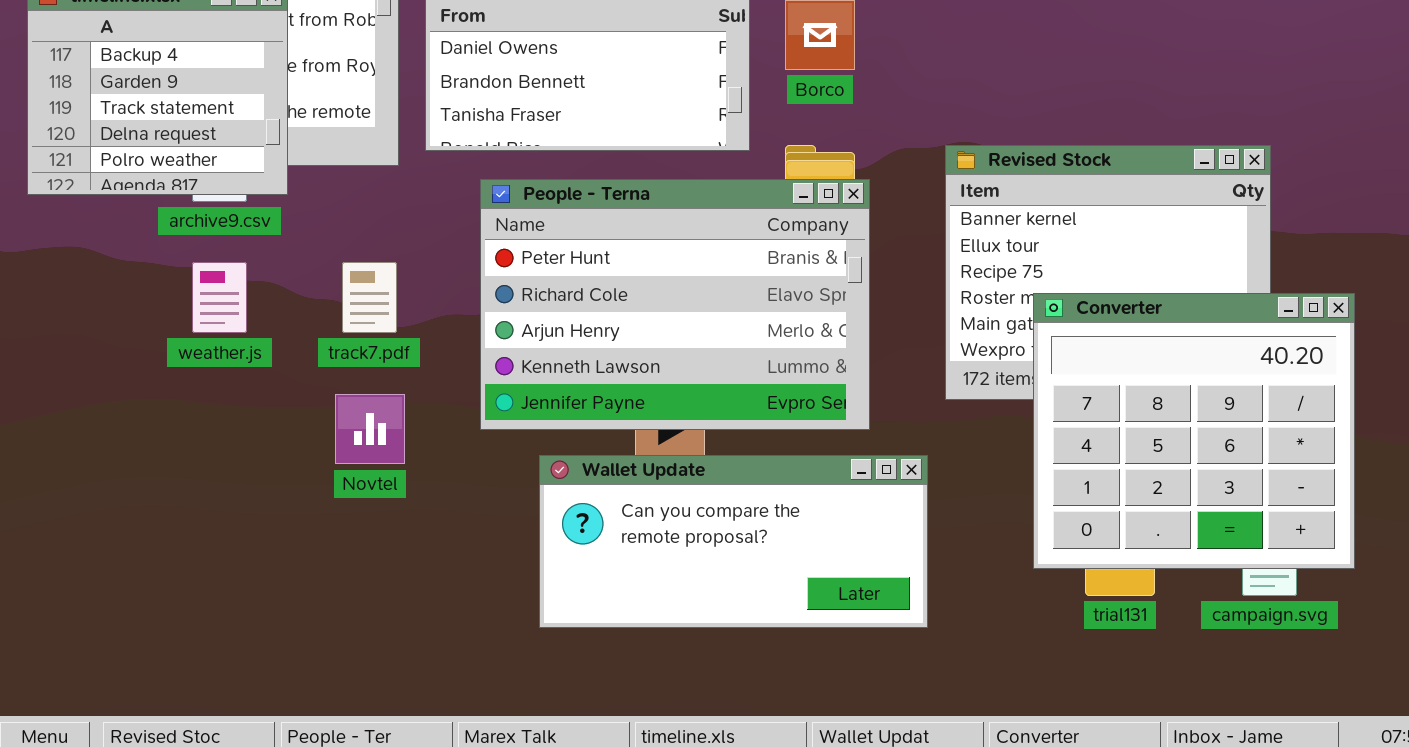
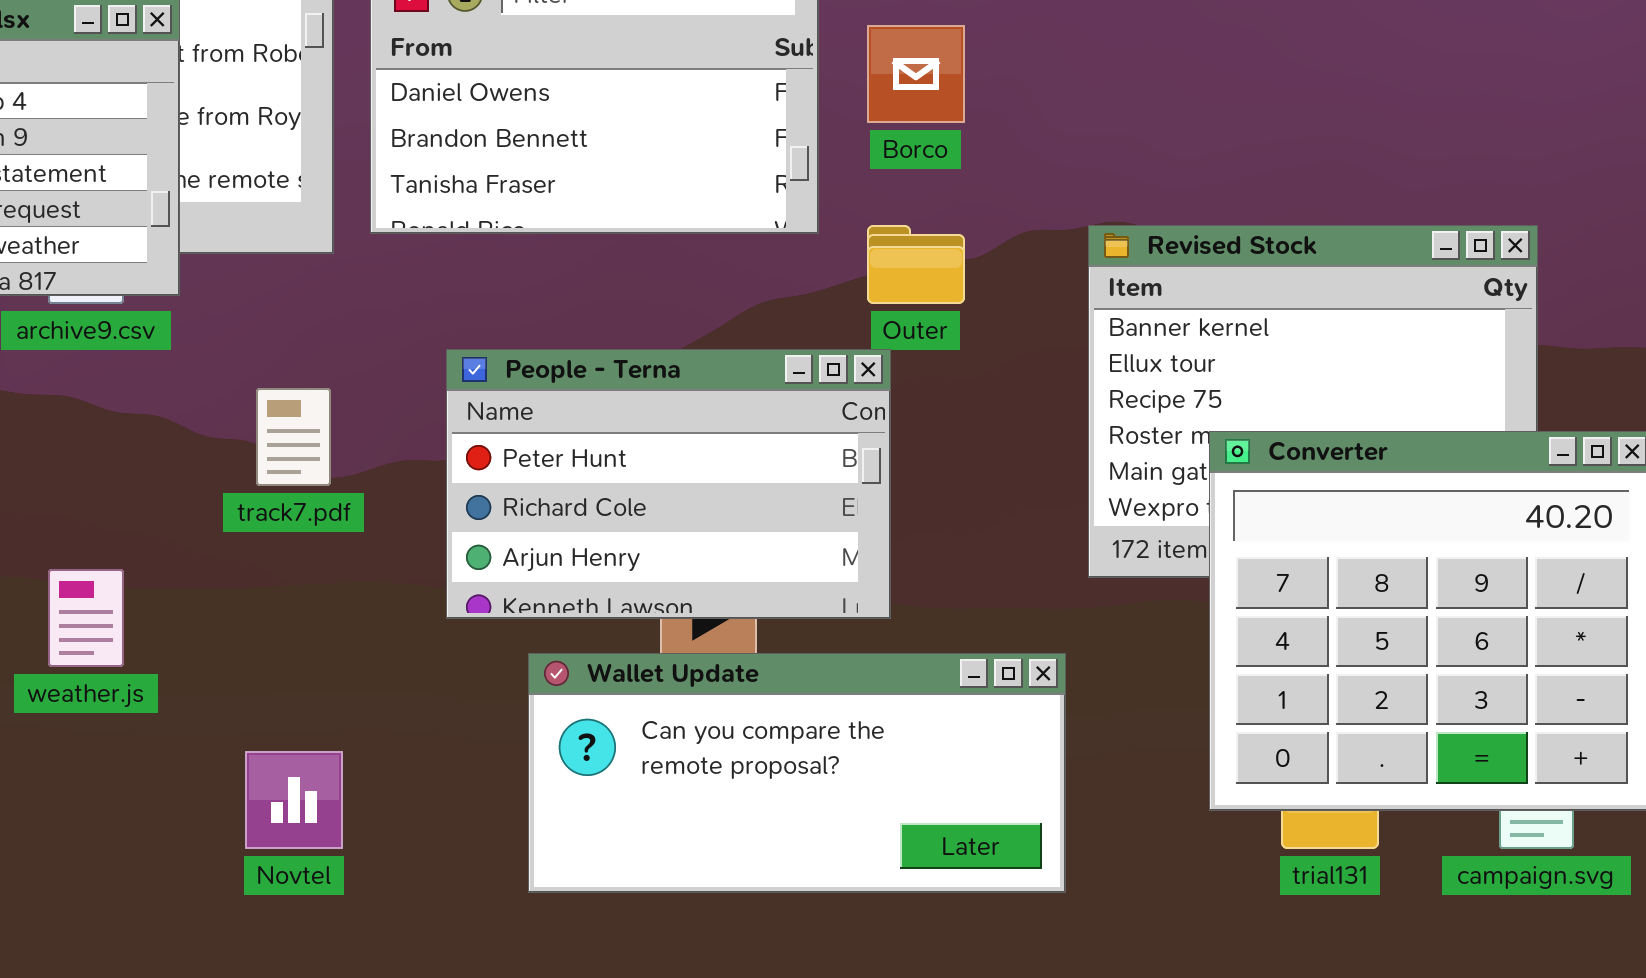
People - Terna: [480,179,870,430] -> [446,349,891,619], resized
weather.js: [192,262,247,333] -> [48,569,124,667], moved
Novtel: [335,394,405,464] -> [245,751,343,849], moved

